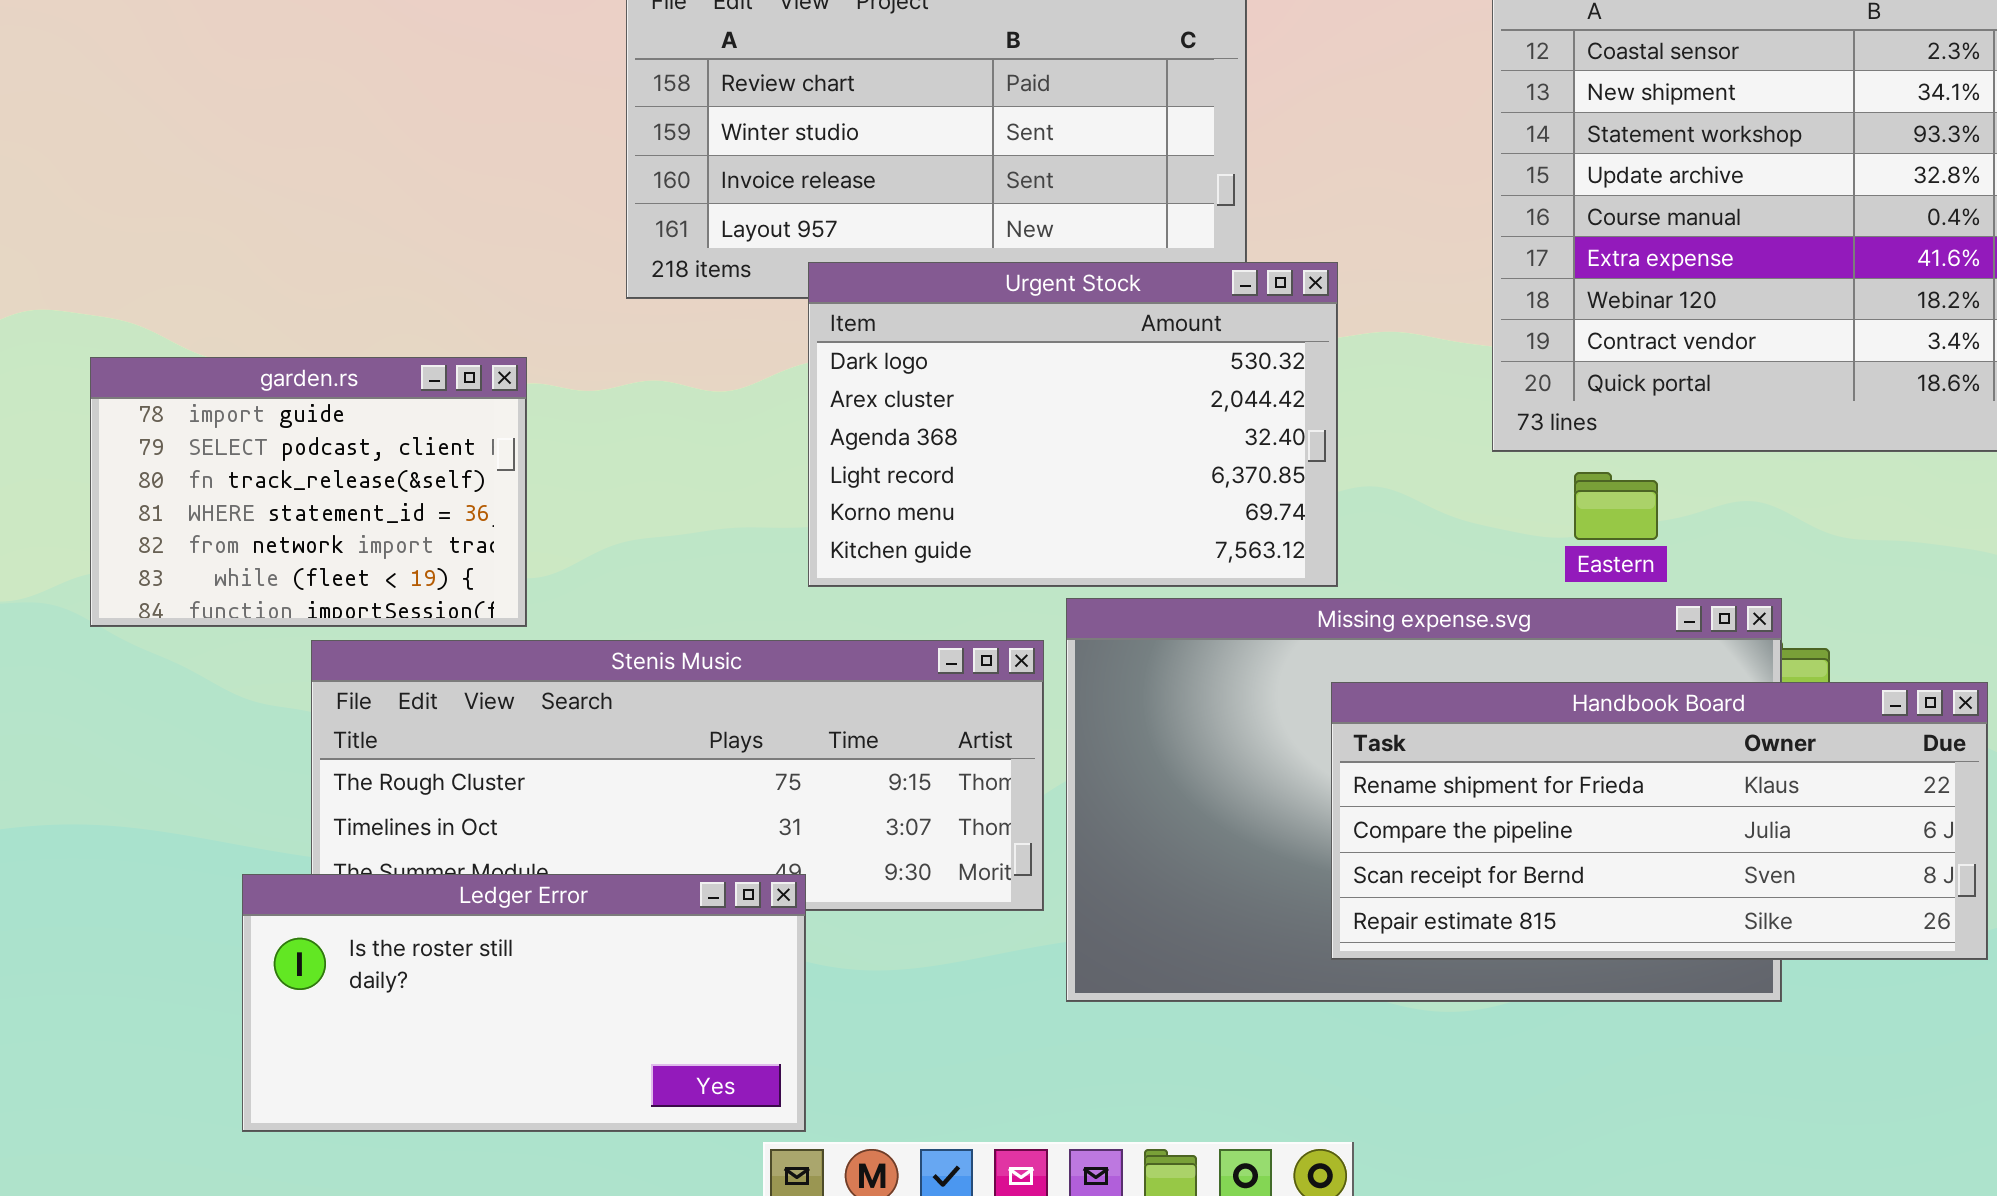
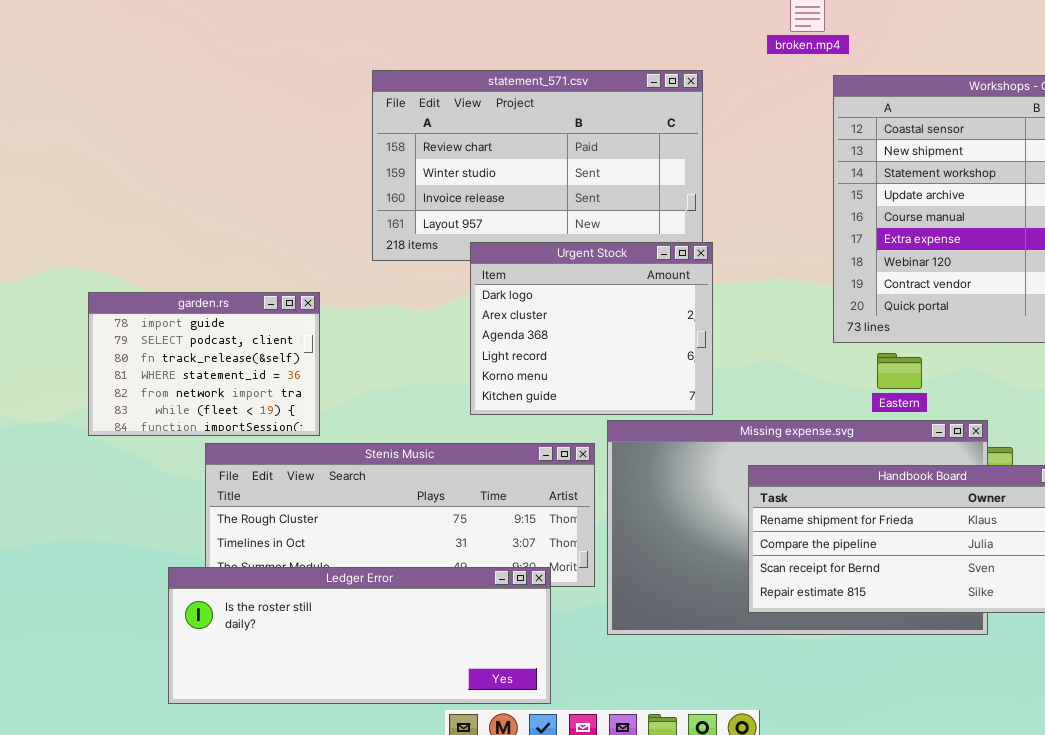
Urgent Stock: [808,262,1338,587] -> [470,242,713,415], resized
Ledger Error: [242,874,806,1132] -> [168,567,551,704], resized

